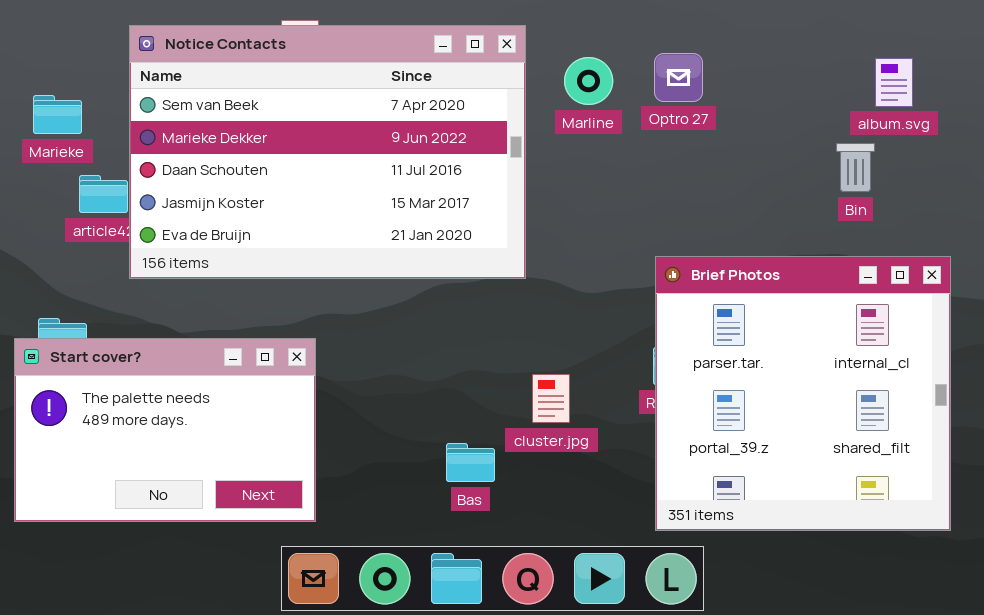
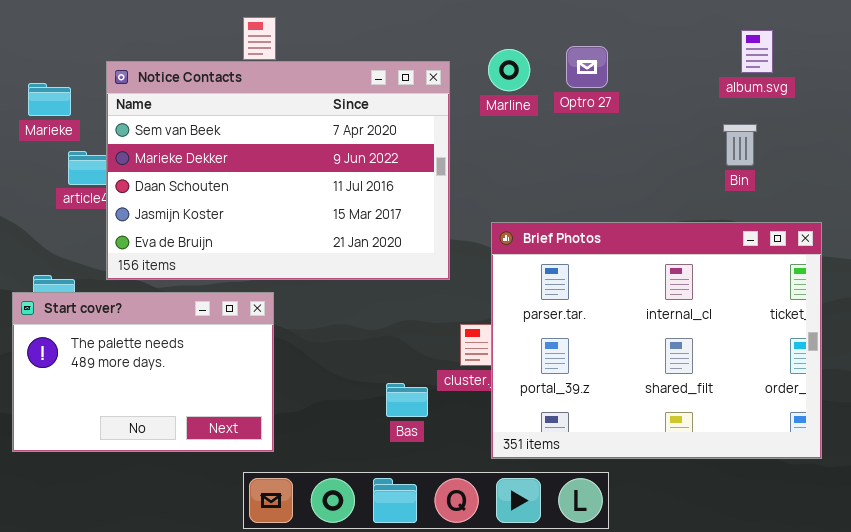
Notice Contacts: [129,25,526,279] -> [106,61,450,280], moved
album.svg: [875,58,913,107] -> [741,30,773,73], moved
Brief Photos: [655,256,951,531] -> [491,222,822,459], resized

